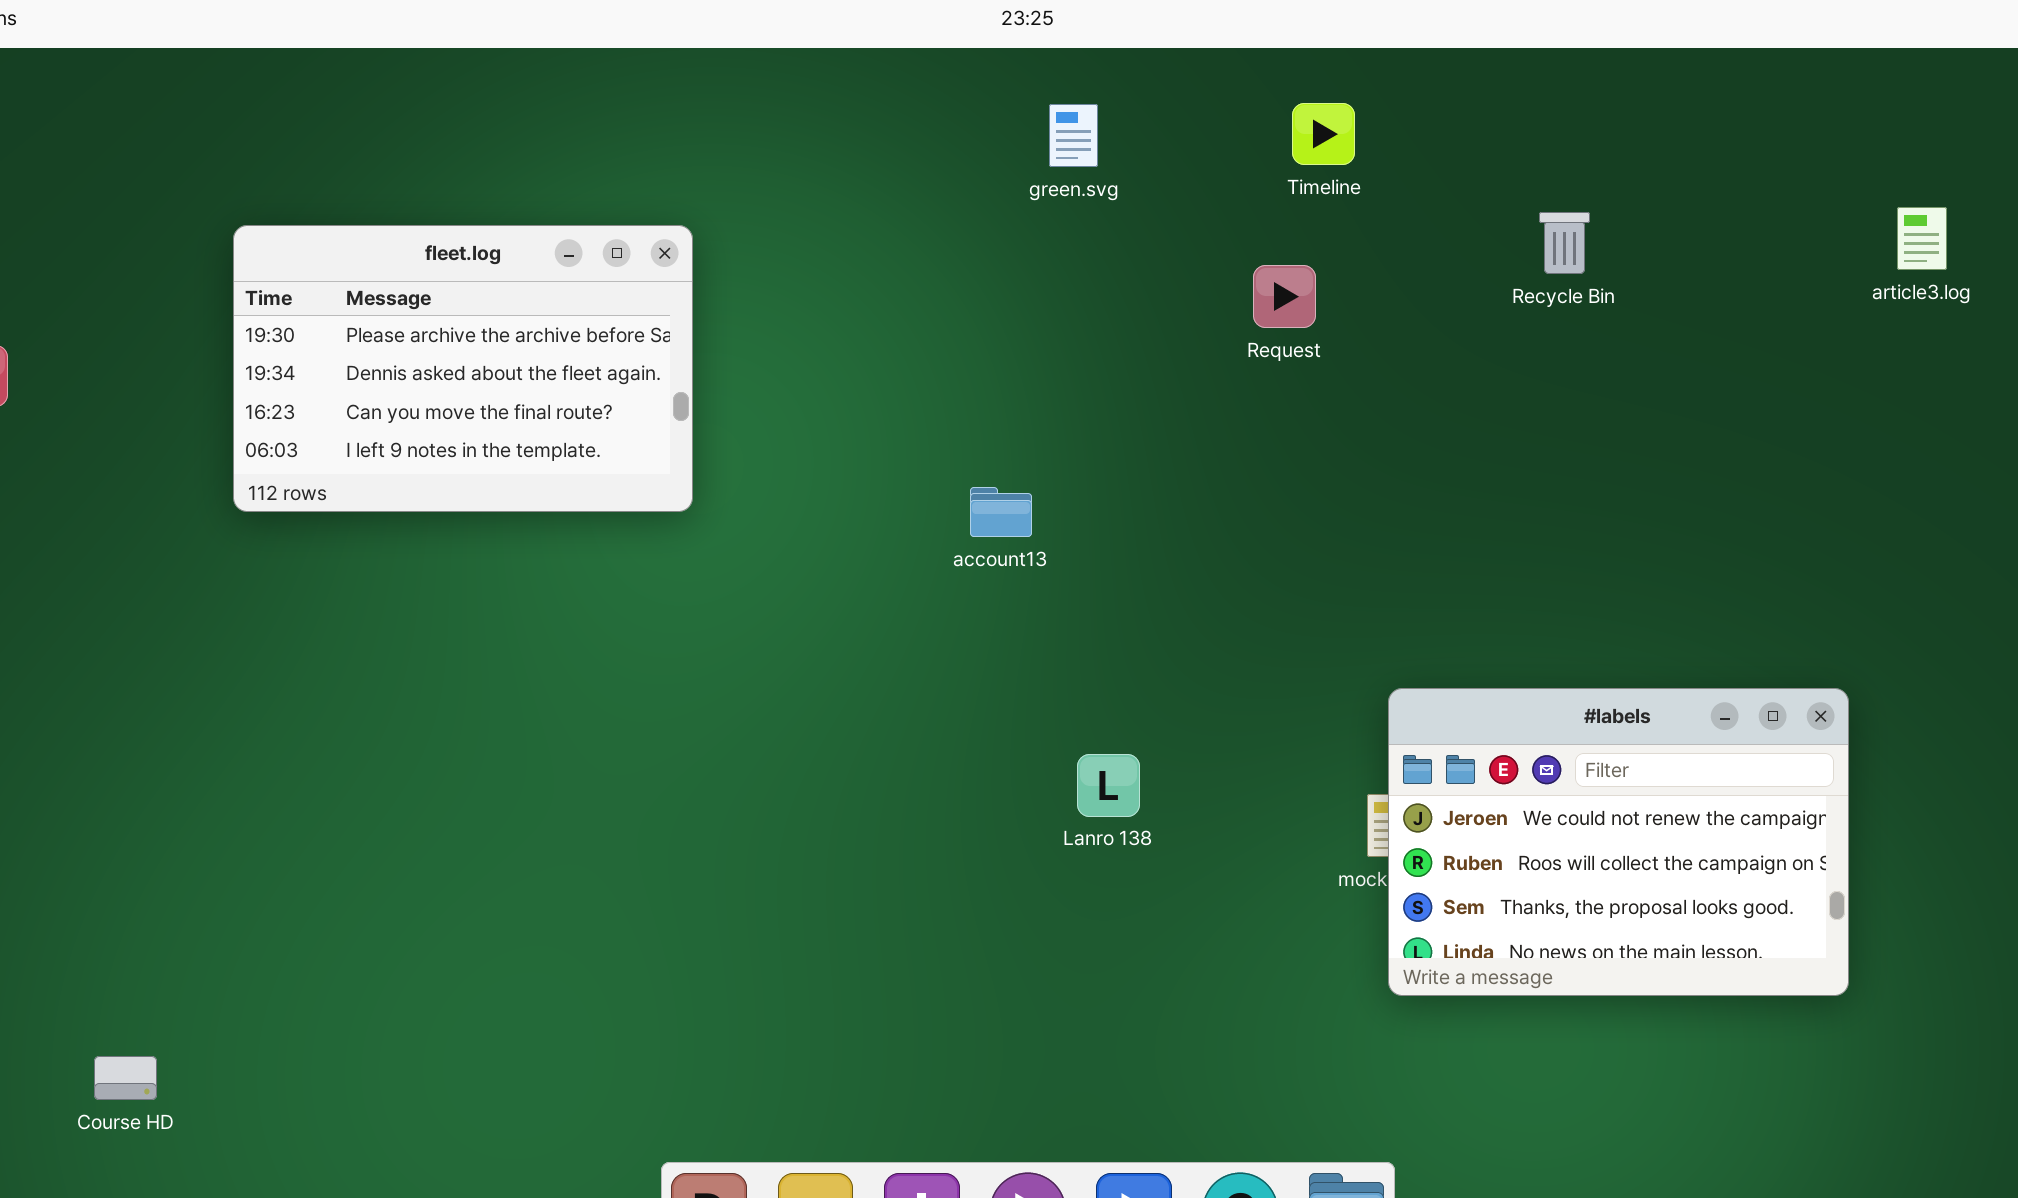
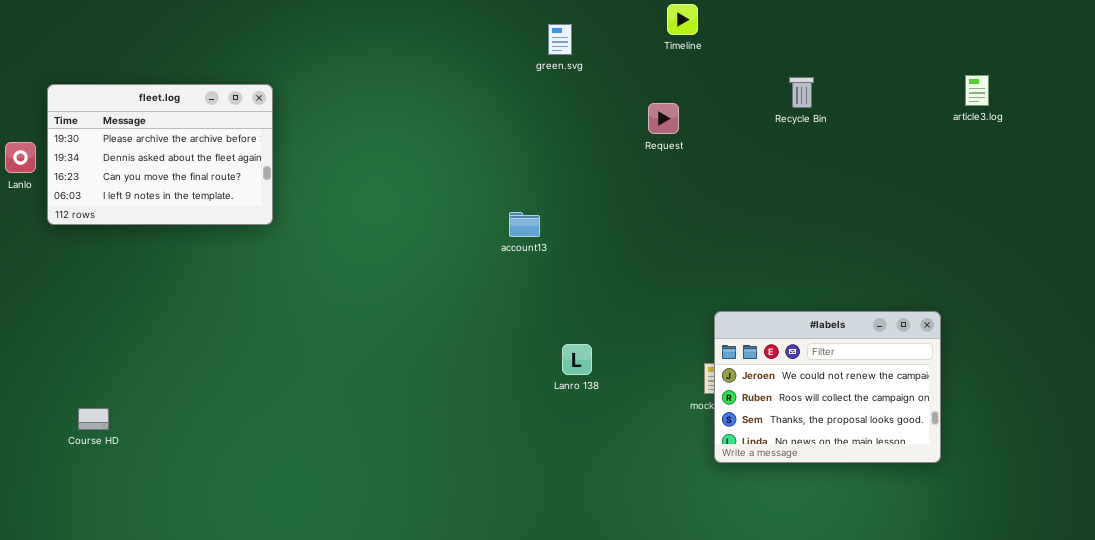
Timeline: [1292,103,1355,165] -> [667,4,698,35], moved
fleet.log: [233,225,693,512] -> [47,84,273,225], moved
Course HD: [94,1056,157,1100] -> [78,408,109,430], moved

